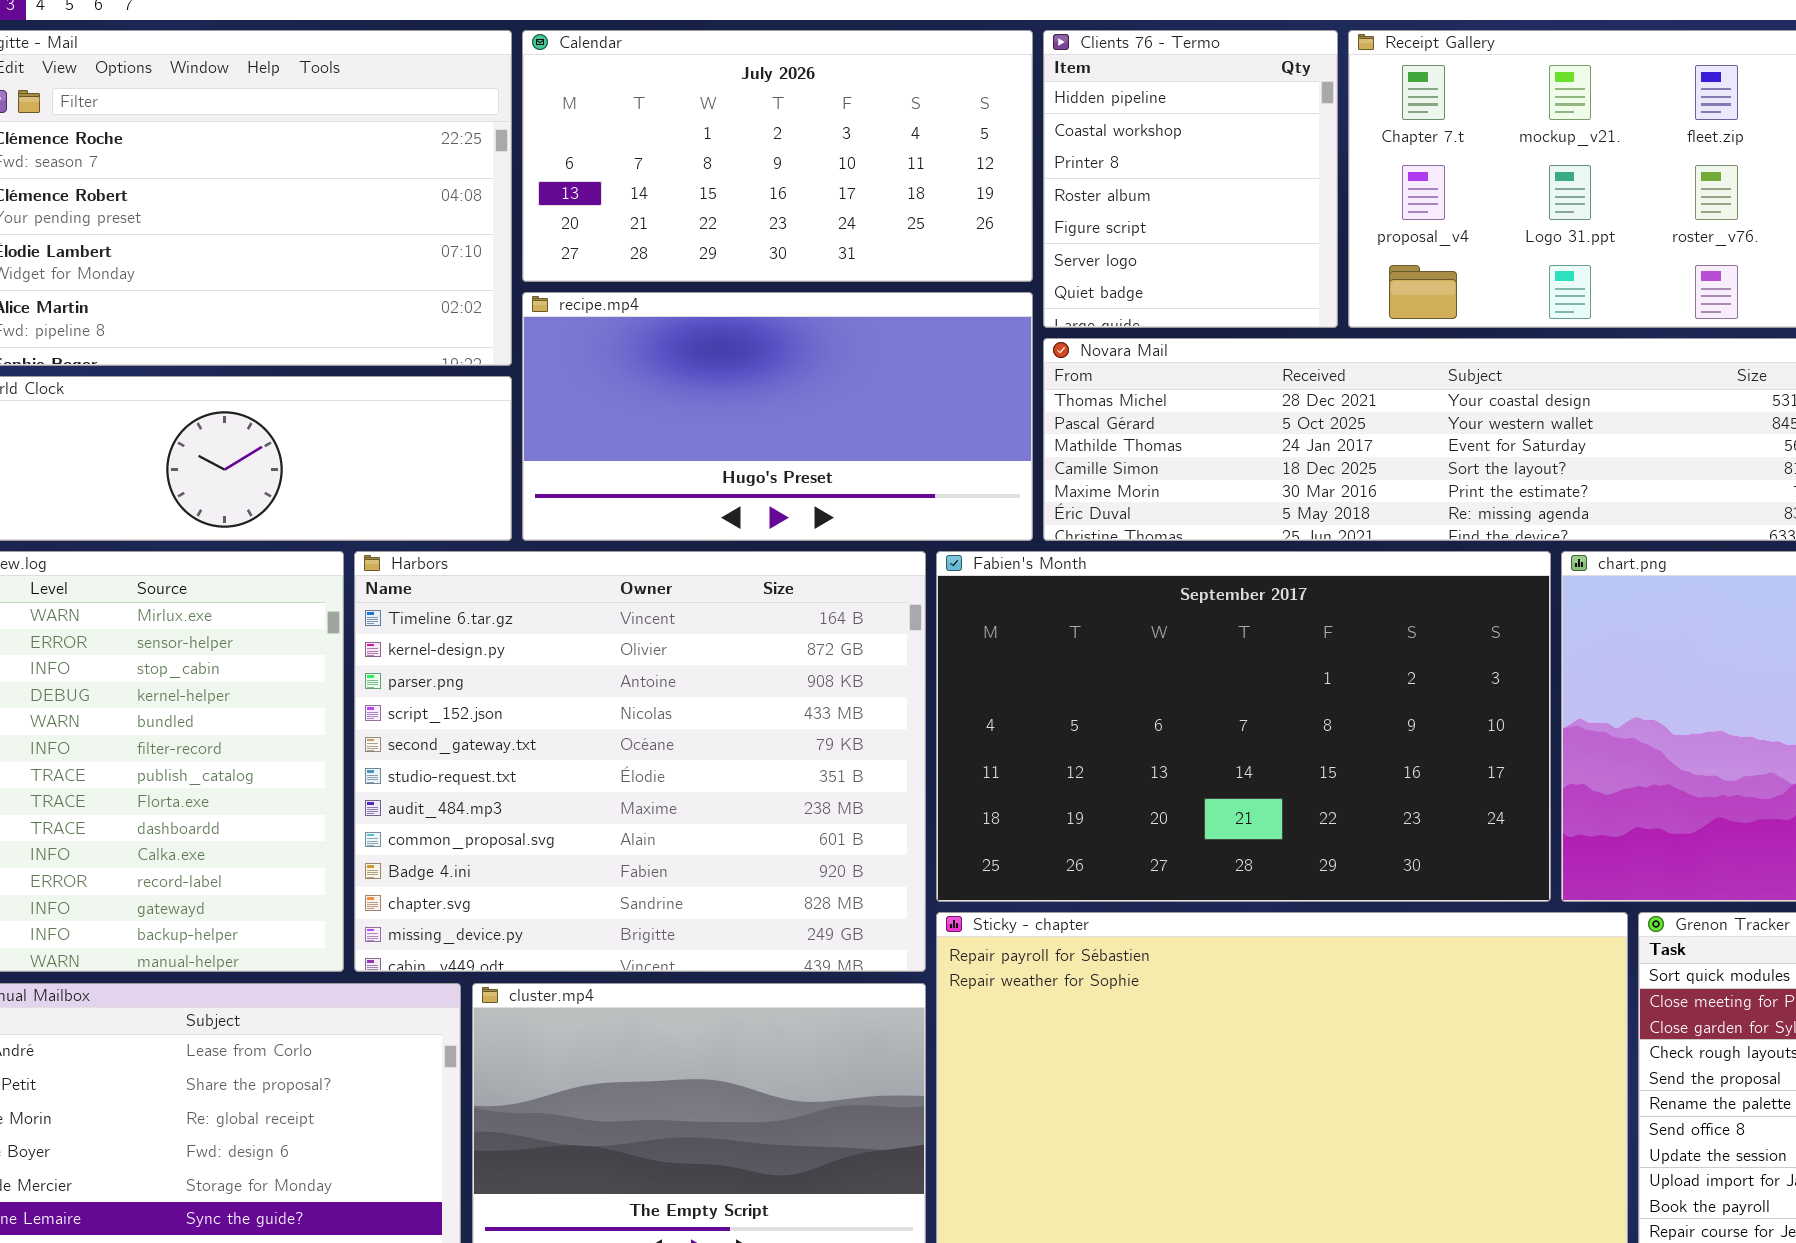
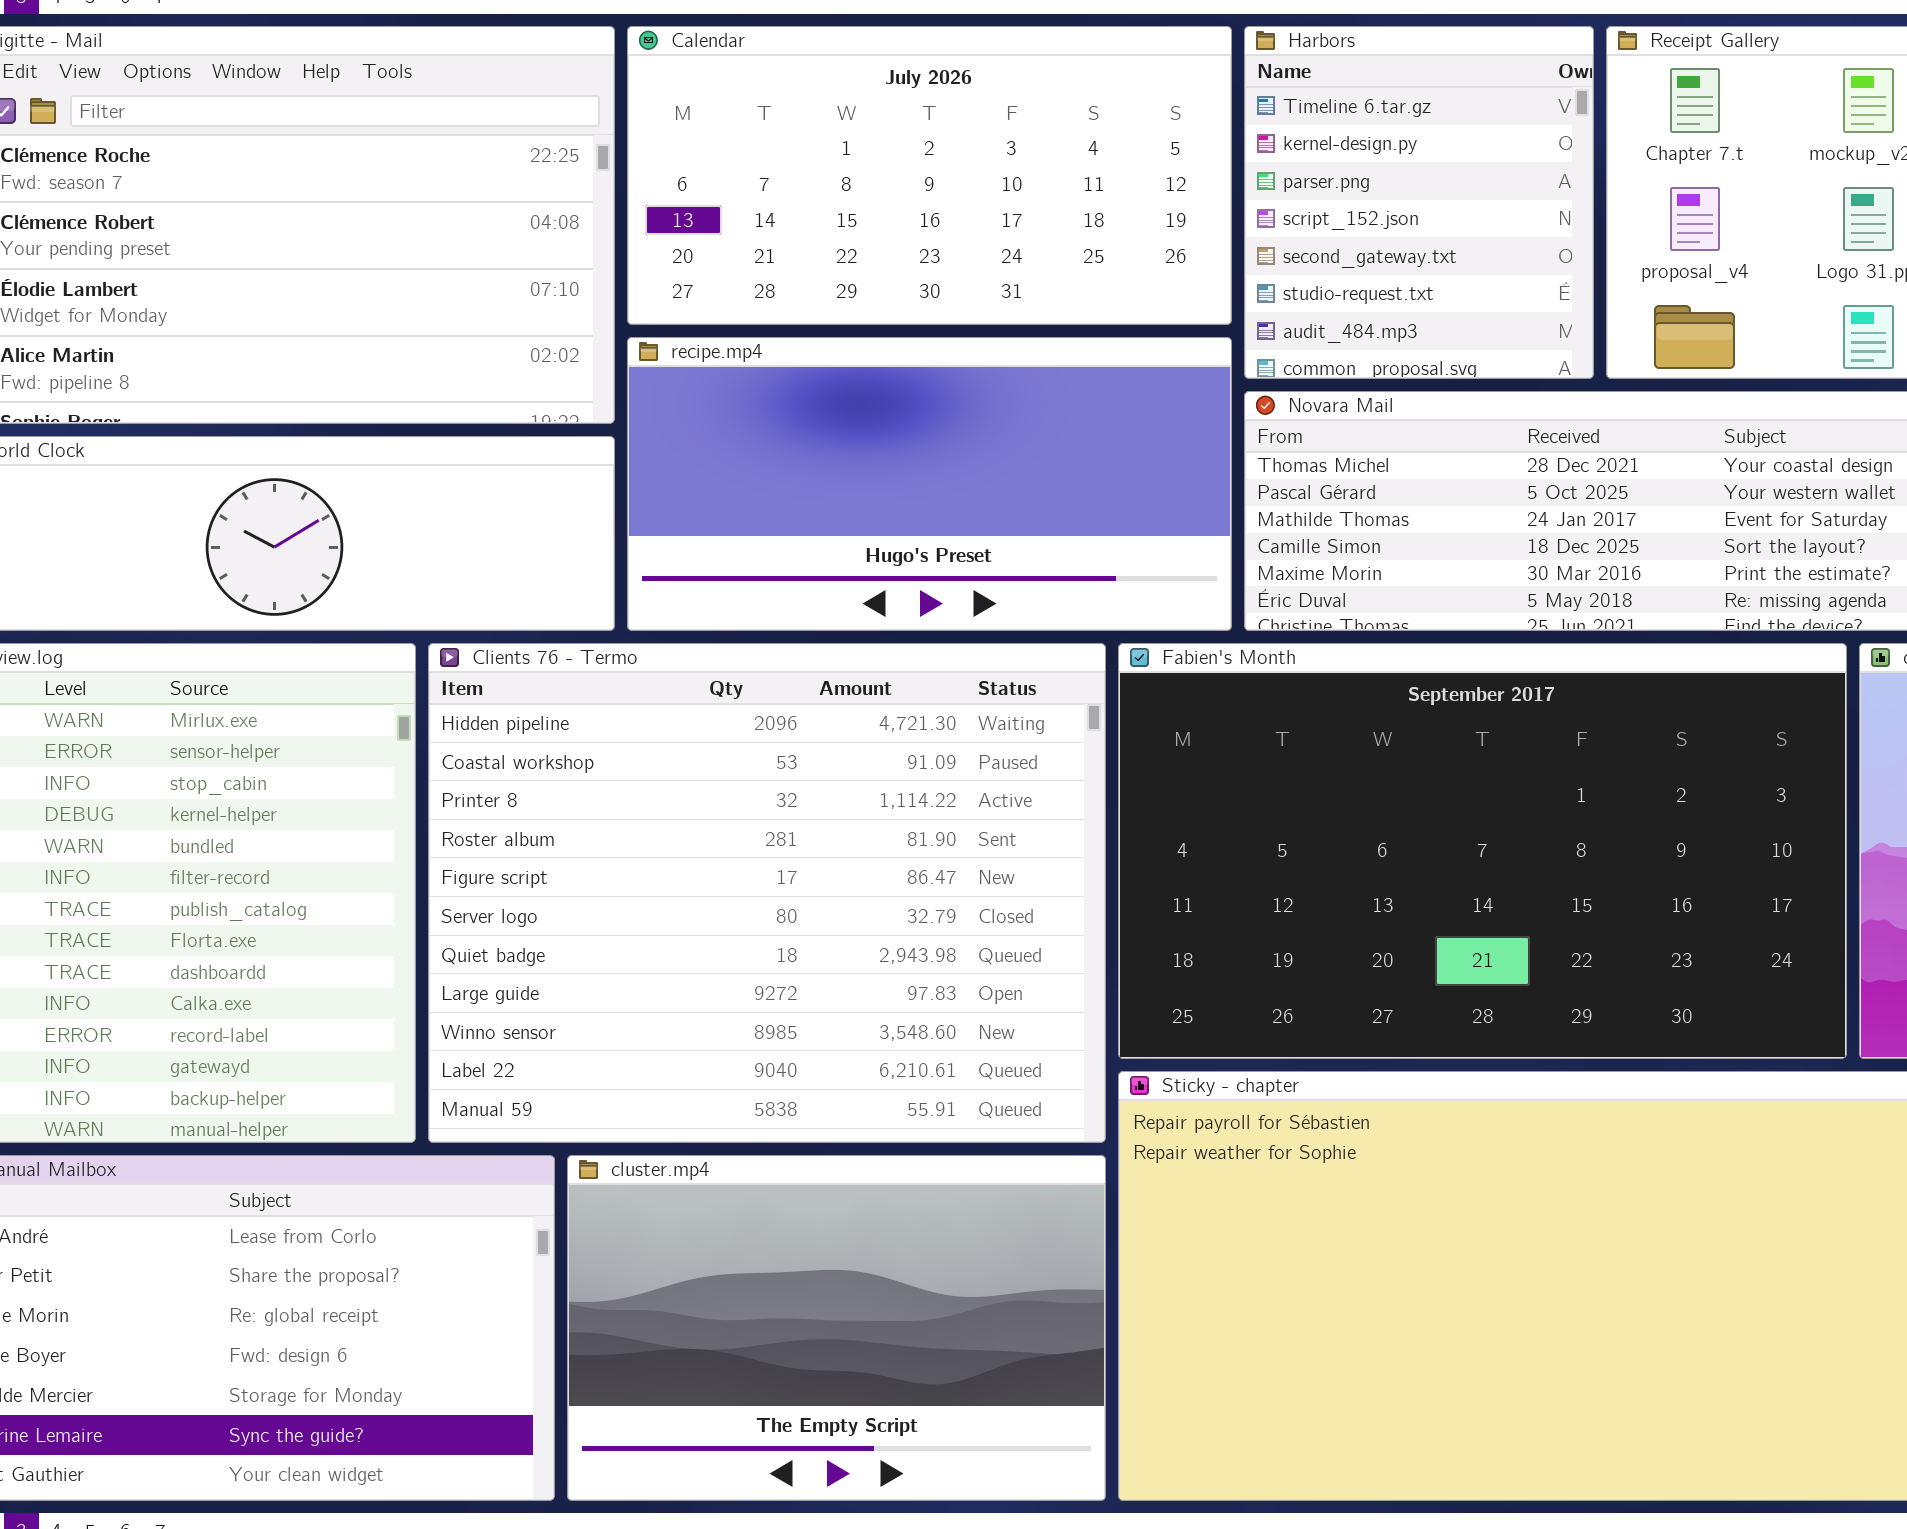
Clients 76 - Termo: [1043,30,1338,328] -> [428,643,1106,1143], moved, resized
Harbors: [354,551,926,972] -> [1244,26,1594,379], moved, resized

